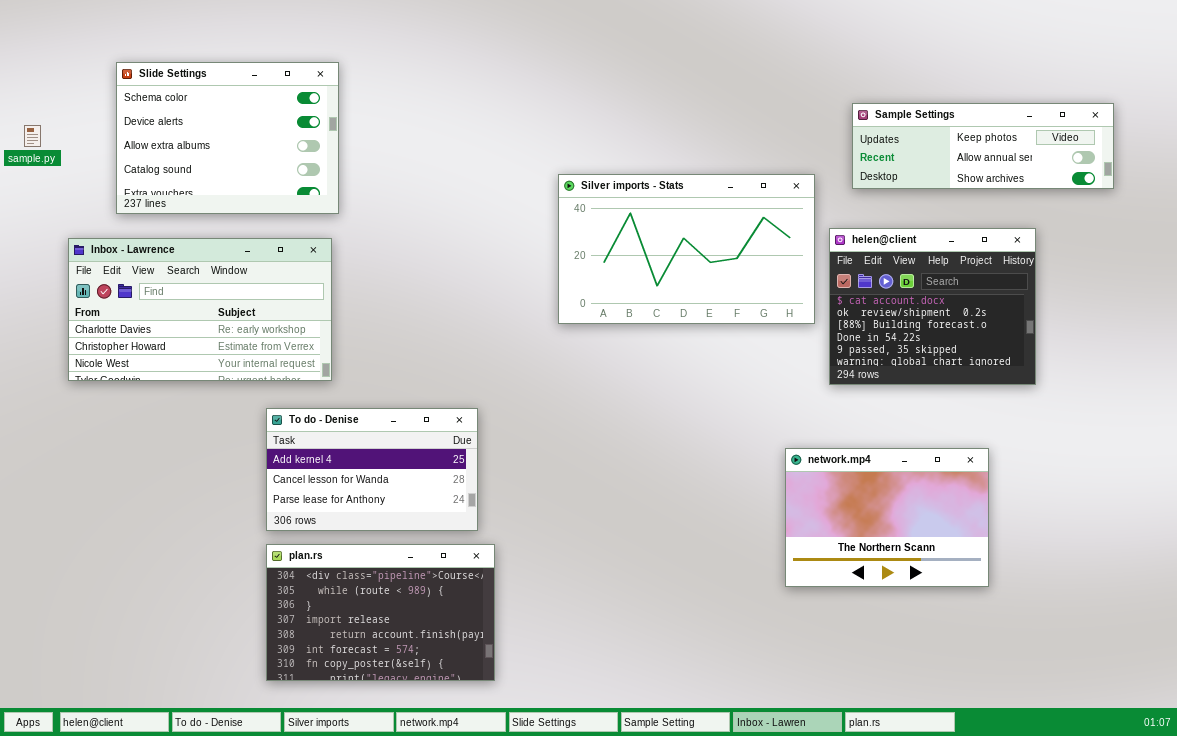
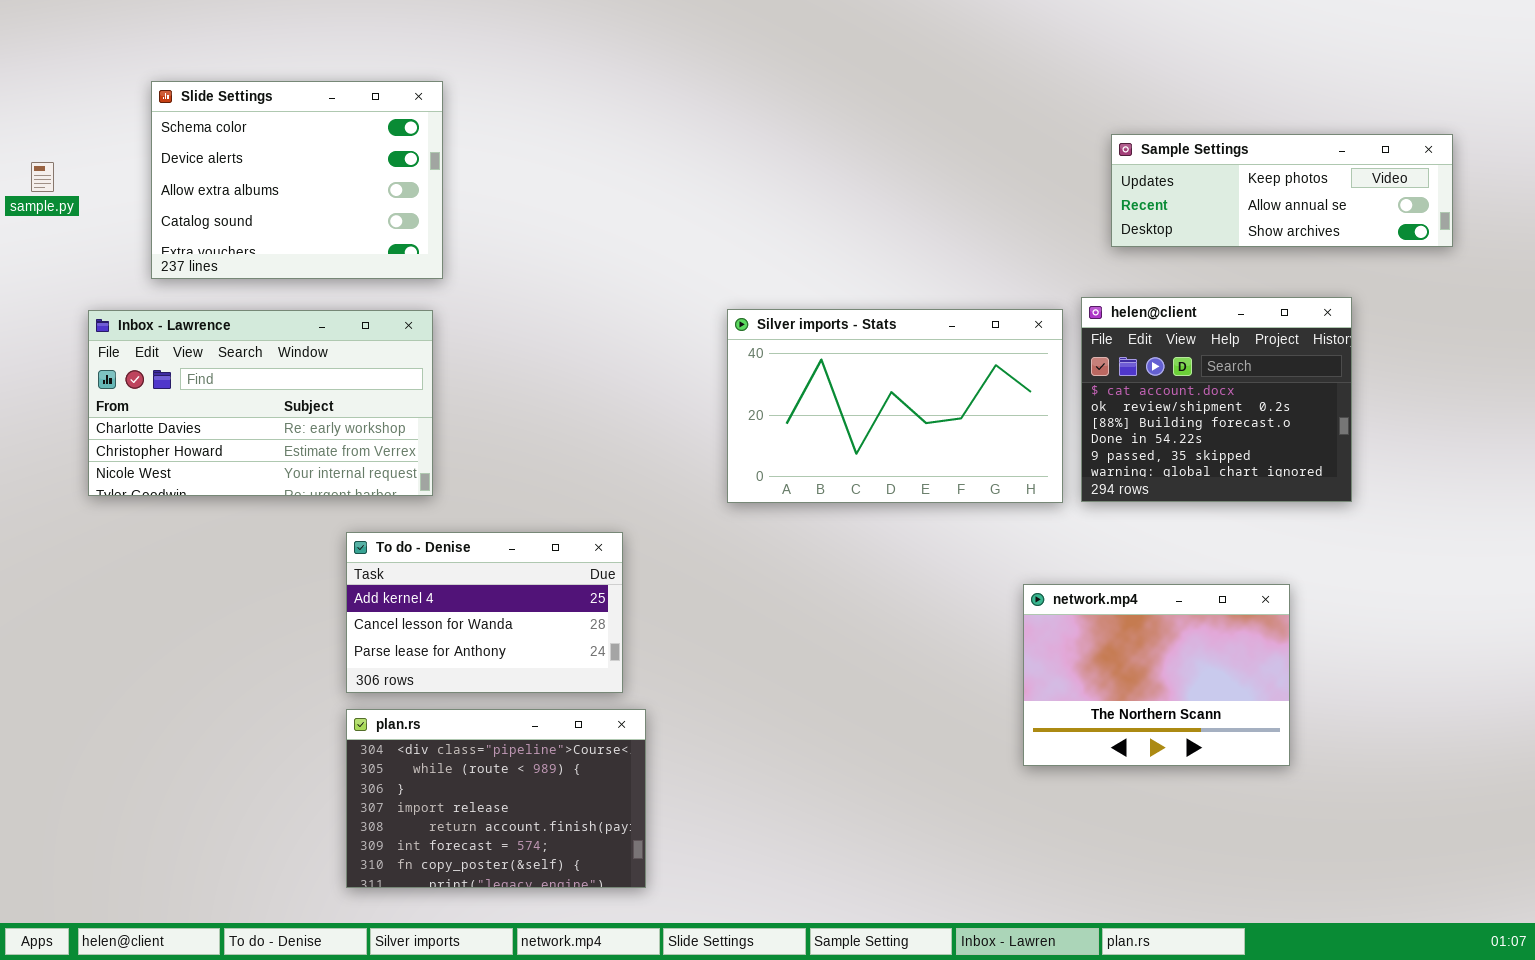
Silver imports - Stats: [558,174,815,324] -> [727,309,1063,503], moved

